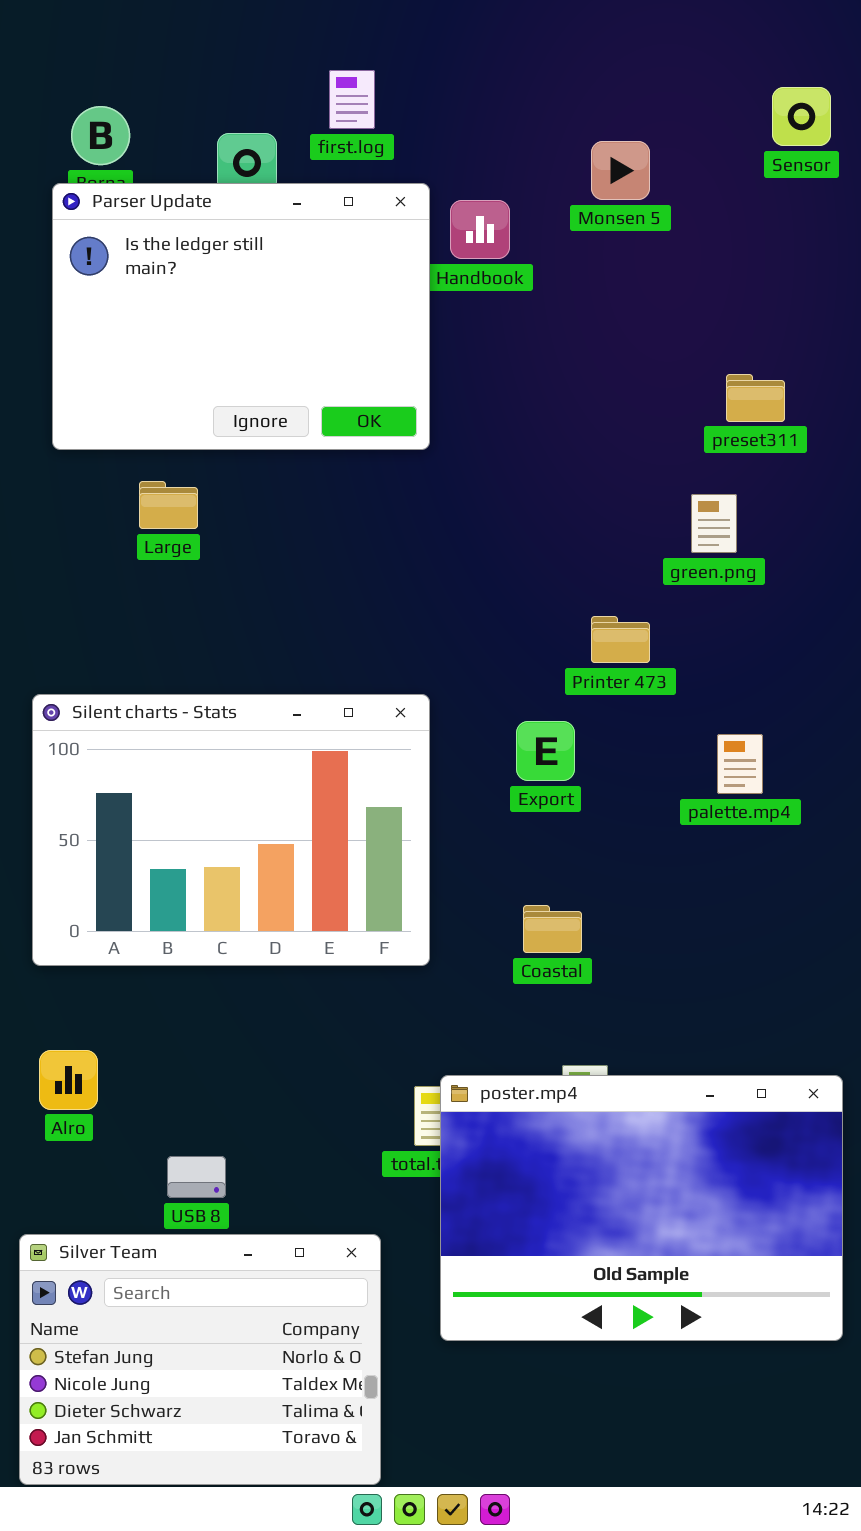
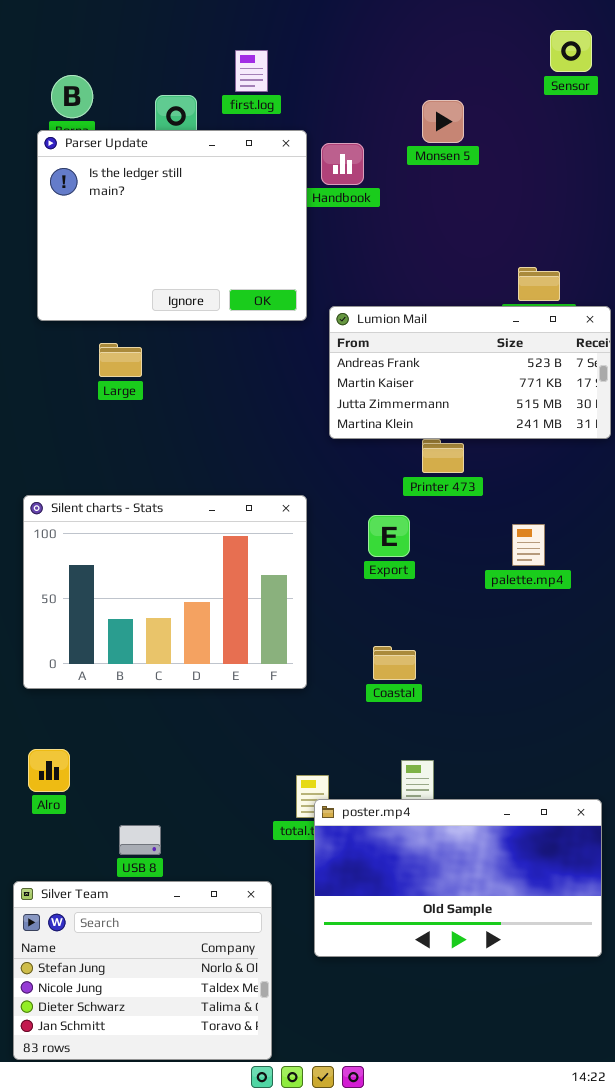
Sensor: [772,87,831,146] -> [550,30,592,72], moved
Lumion Mail: none -> [329,306,611,439], opened
poster.mp4: [440,1075,843,1341] -> [314,799,602,957], resized

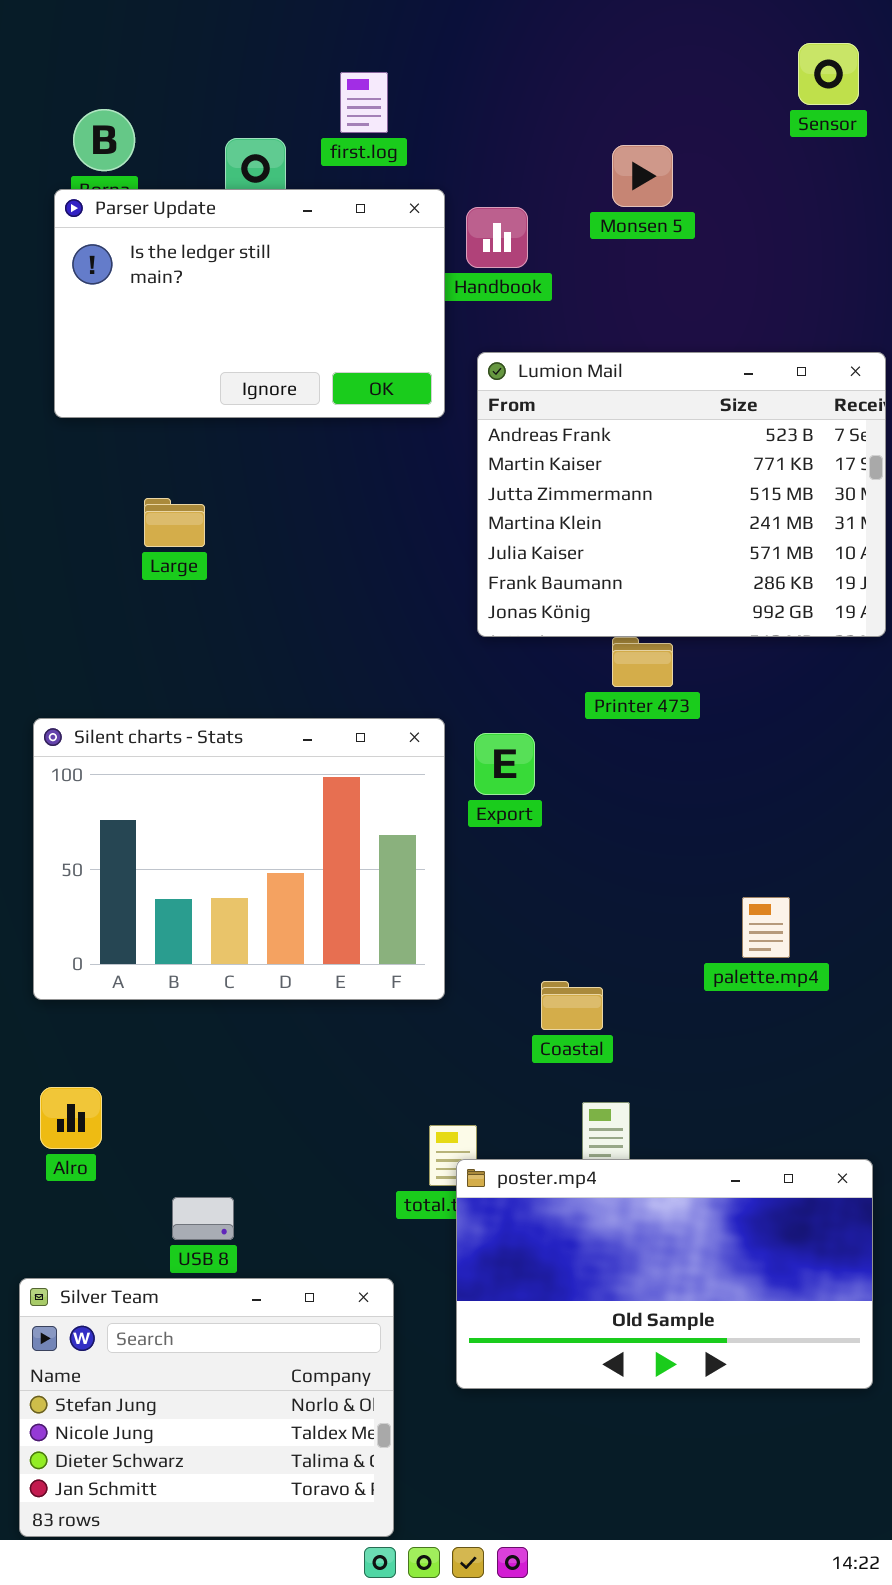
Parser Update: [37,130,307,321] -> [54,189,445,418], resized
Lumion Mail: [329,306,611,439] -> [477,352,886,637], resized
Export: [368,515,410,557] -> [474,733,535,795], moved
palette.mp4: [512,524,545,566] -> [742,897,790,958], moved
Coastal: [373,646,416,680] -> [541,981,603,1030], moved

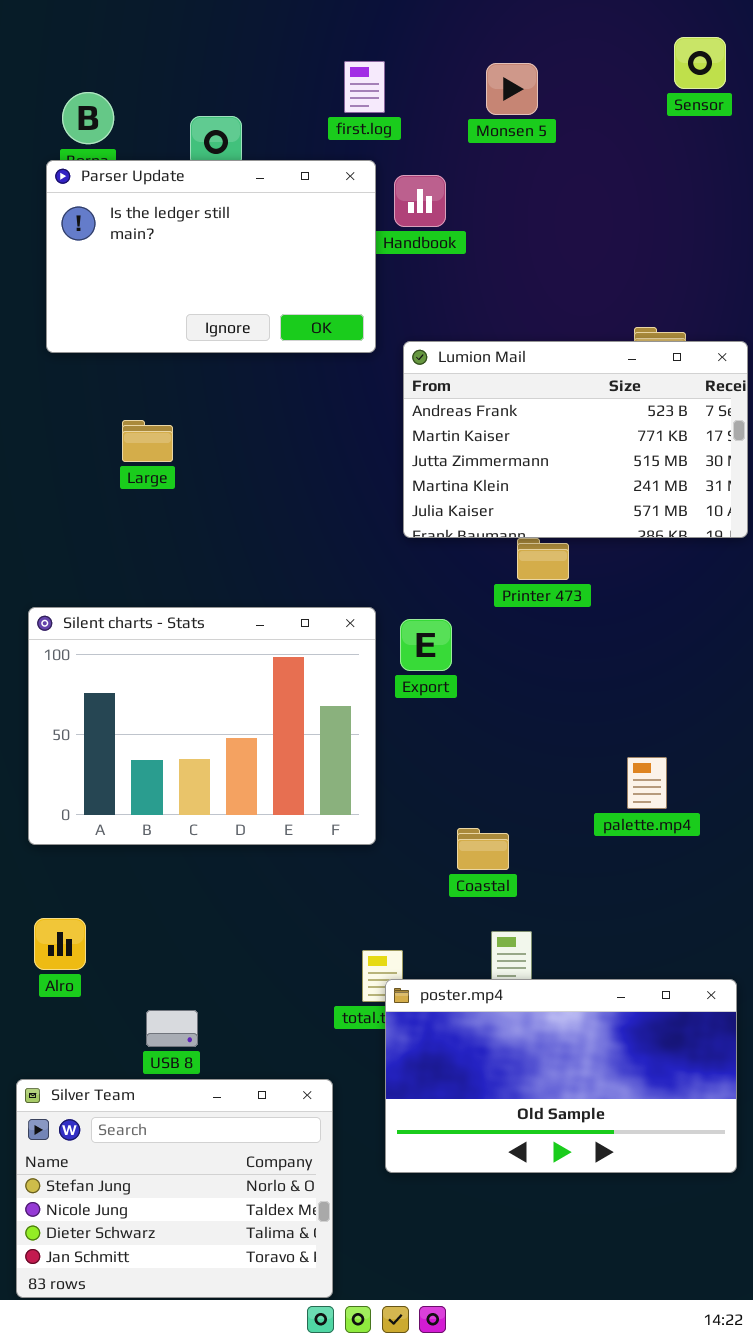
first.log: [340,72,388,133] -> [344,61,385,113], moved
Monsen 5: [612,145,673,207] -> [486,63,538,115], moved
Lumion Mail: [477,352,886,637] -> [403,341,748,538], resized

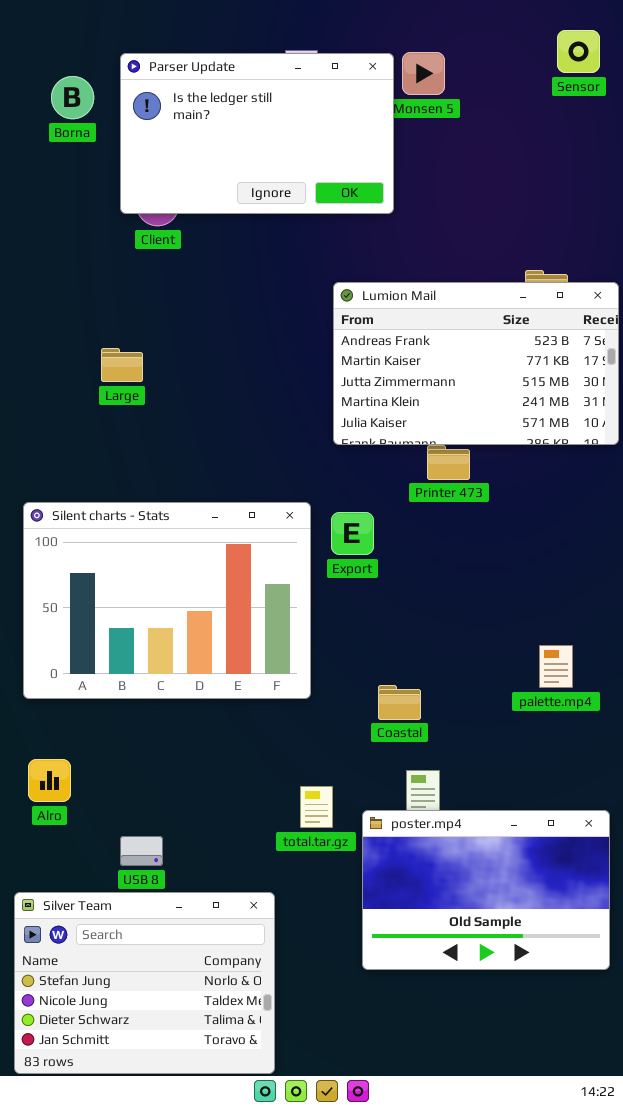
Parser Update: [46,160,376,353] -> [120,53,394,214], moved
palette.mp4: [627,757,667,809] -> [539,645,573,688], moved
poster.mp4: [385,979,737,1173] -> [362,810,610,970], resized

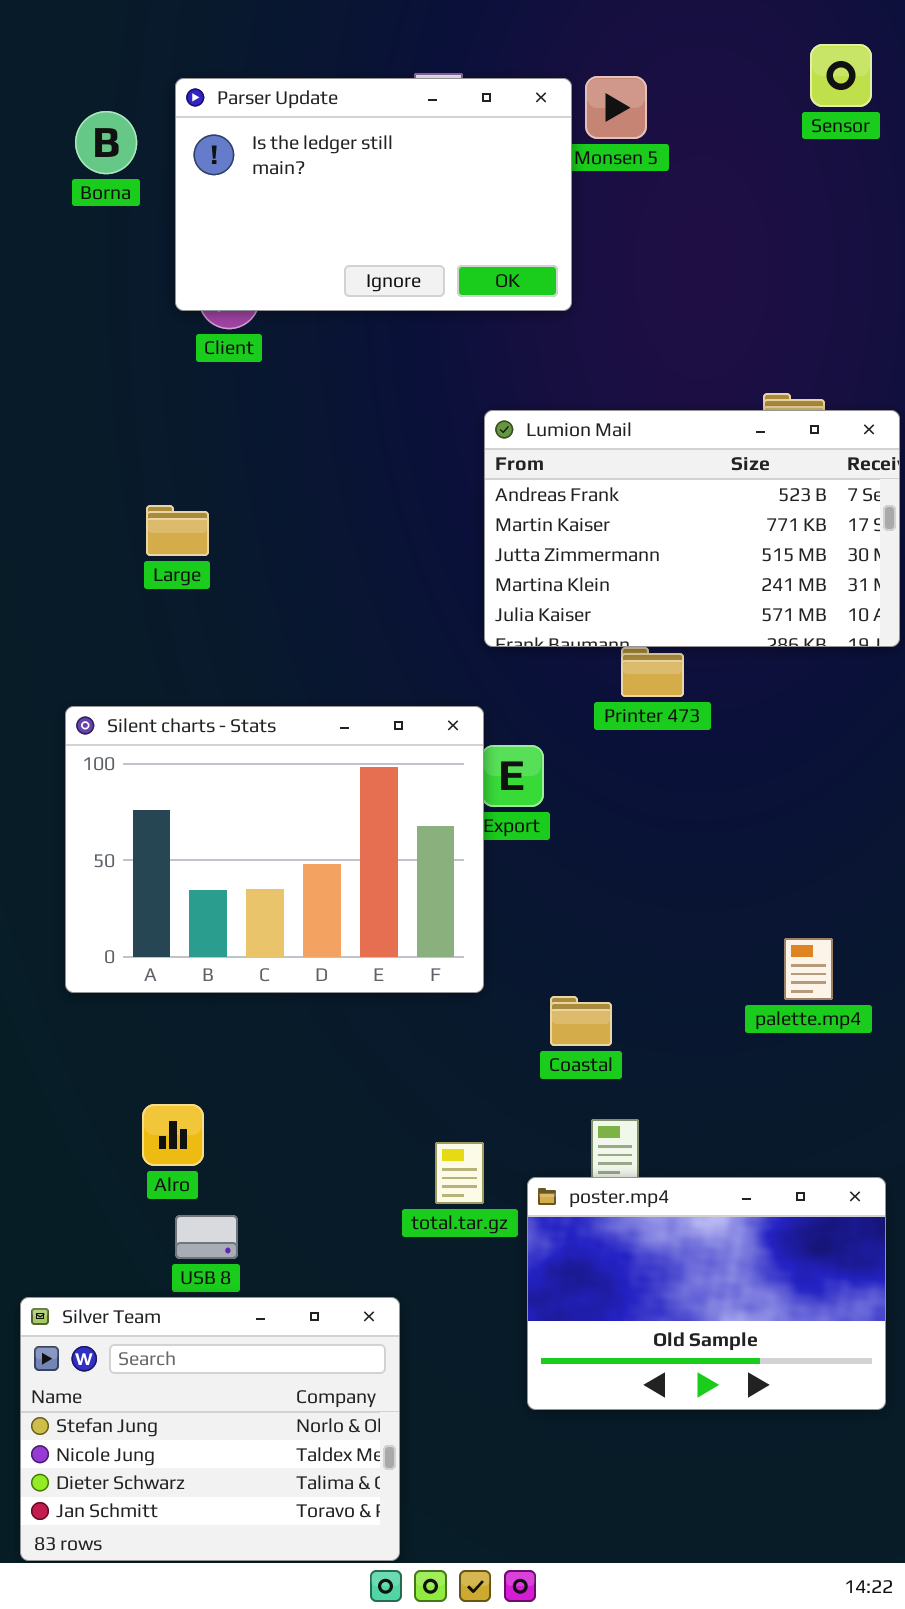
Silent charts - Stats: [23,502,311,699] -> [65,706,484,993], moved
Alro: [28,759,71,802] -> [142,1104,204,1166], moved

